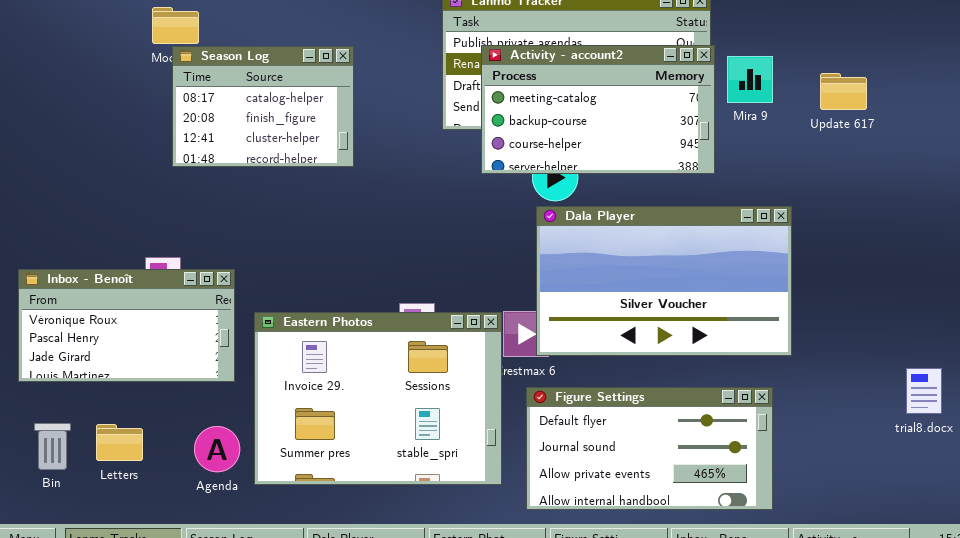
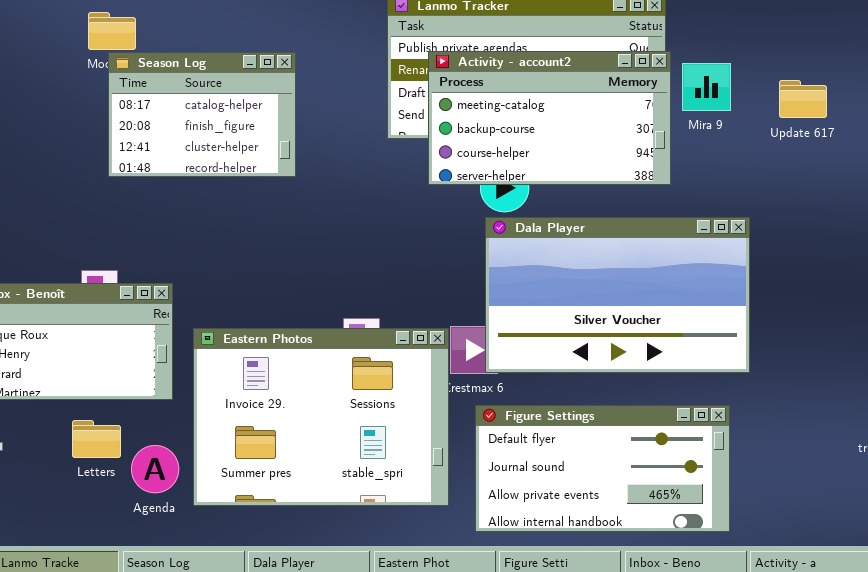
Letters: [96,424,143,461] -> [72,420,121,458], moved

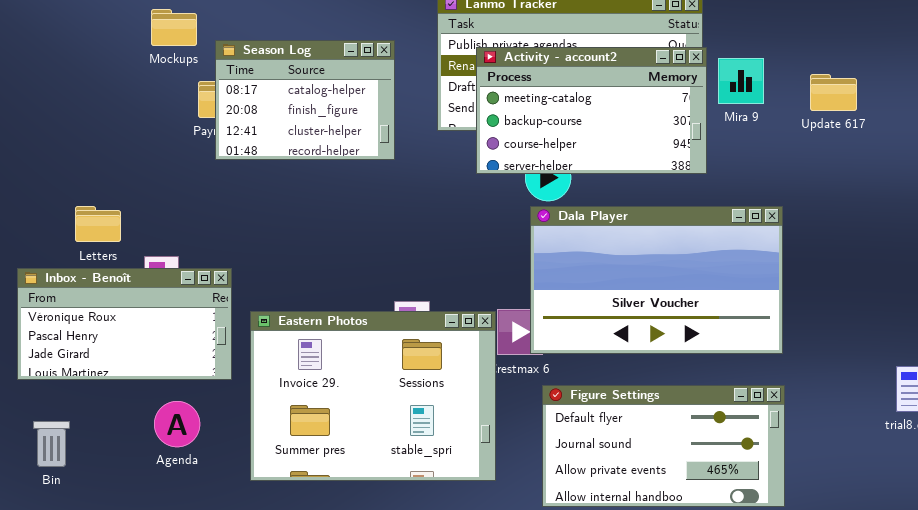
Season Log: [108,52,296,177] -> [215,40,395,160], moved
Figure Settings: [475,405,730,532] -> [542,385,785,507], moved
Letters: [72,420,121,458] -> [75,206,121,242], moved
Agenda: [131,445,179,493] -> [154,401,200,447], moved

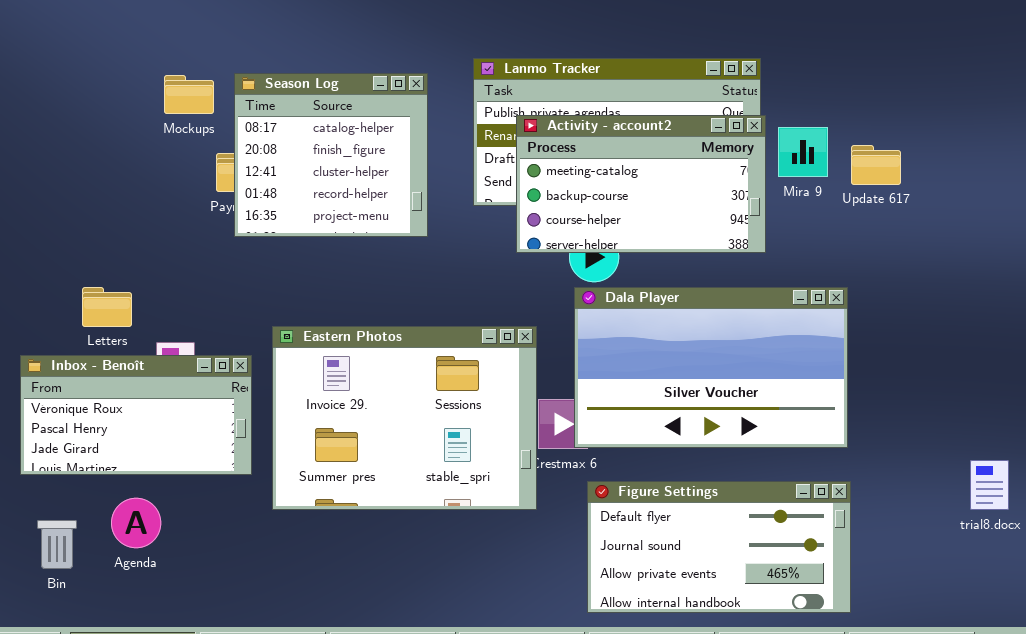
Season Log: [215,40,395,160] -> [234,73,428,237], resized
Update 617: [810,74,857,111] -> [851,145,901,185], moved
Eastern Photos: [250,311,496,481] -> [272,326,537,510], moved
Agenda: [154,401,200,447] -> [111,498,161,548], moved

